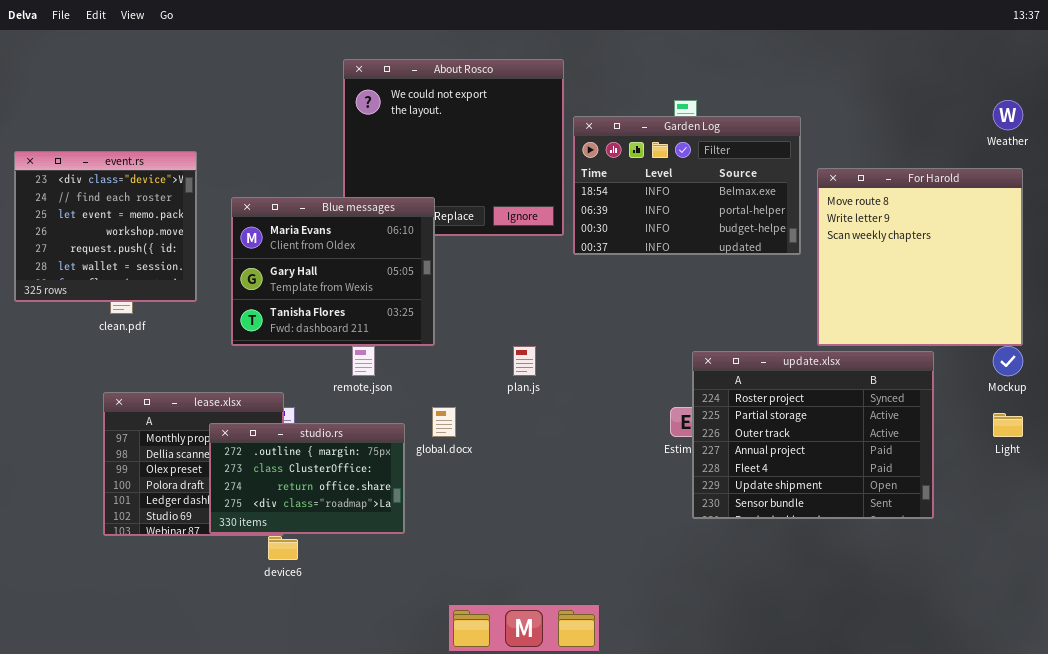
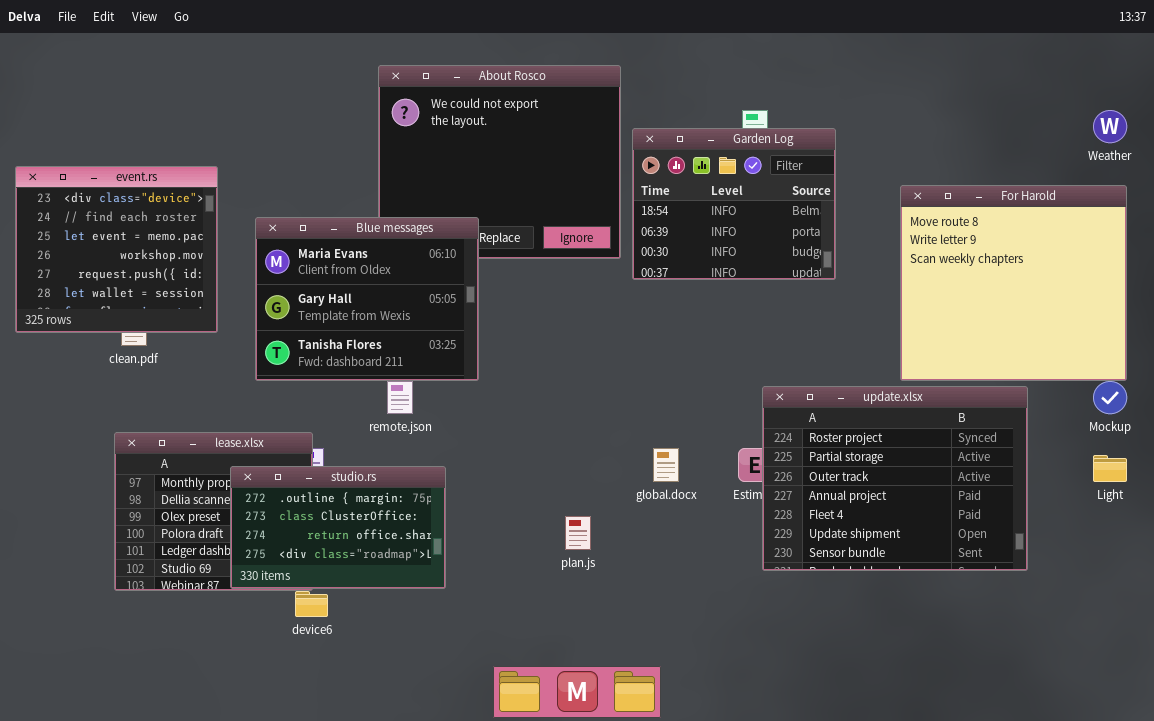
Garden Log: [573,116,801,255] -> [632,128,836,280], resized
plan.js: [513,346,536,376] -> [565,516,591,550], moved
global.docx: [432,407,456,437] -> [653,448,679,482], moved

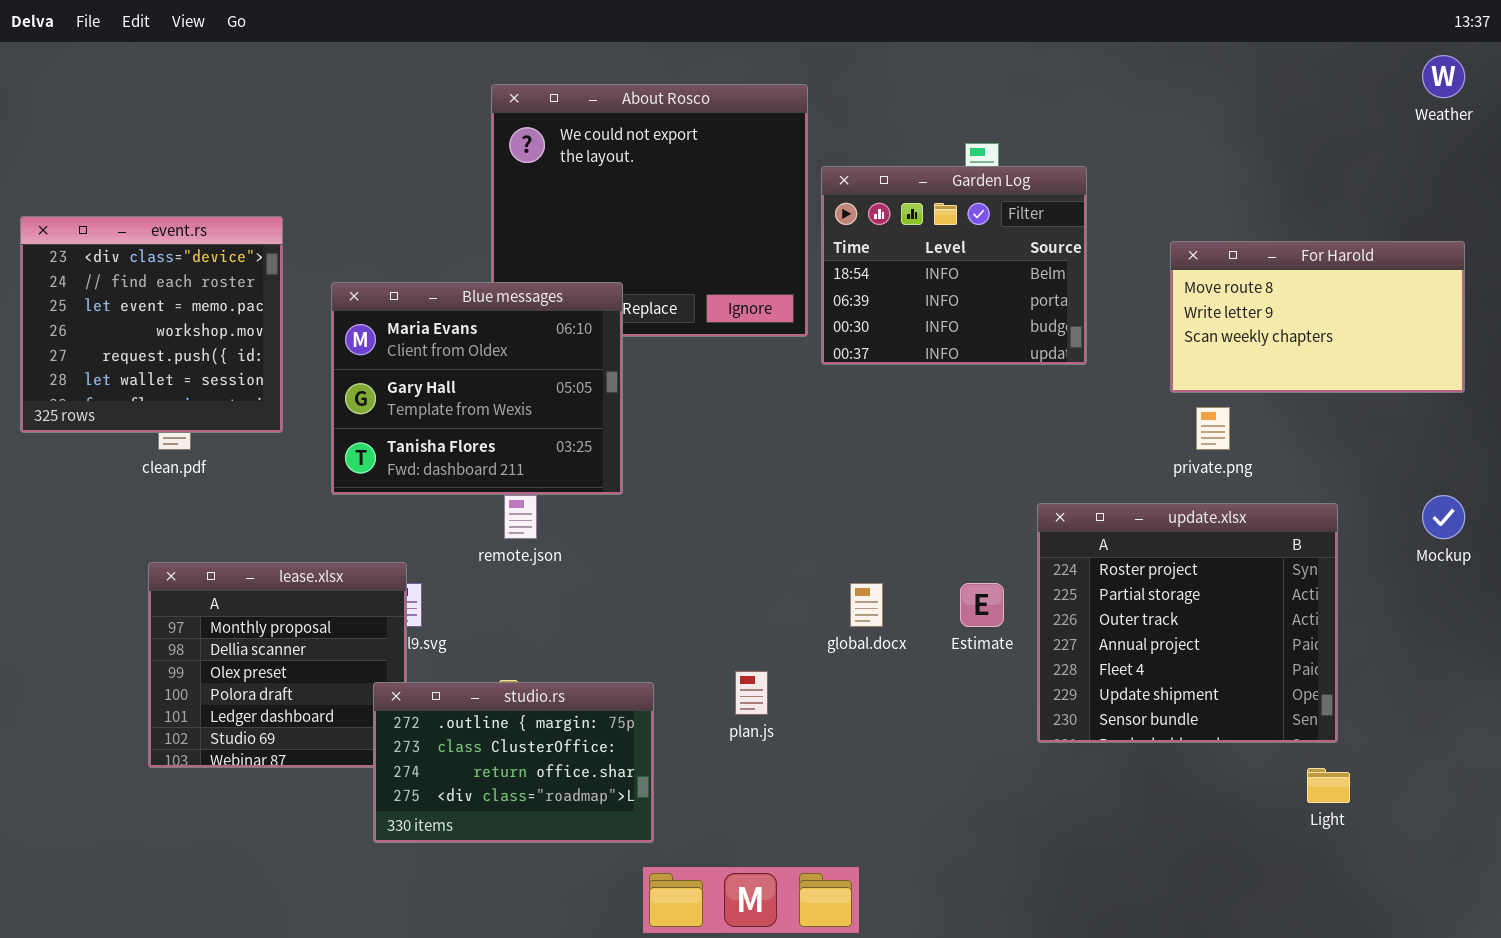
Weather: [1093,110,1127,143] -> [1422,55,1465,98], moved
For Harold: [900,185,1127,381] -> [1170,241,1465,393], resized
update.xlsx: [762,386,1028,571] -> [1037,503,1338,743], resized
Light: [1093,455,1127,482] -> [1307,768,1350,803], moved
studio.rs: [230,466,446,589] -> [373,682,654,843], moved

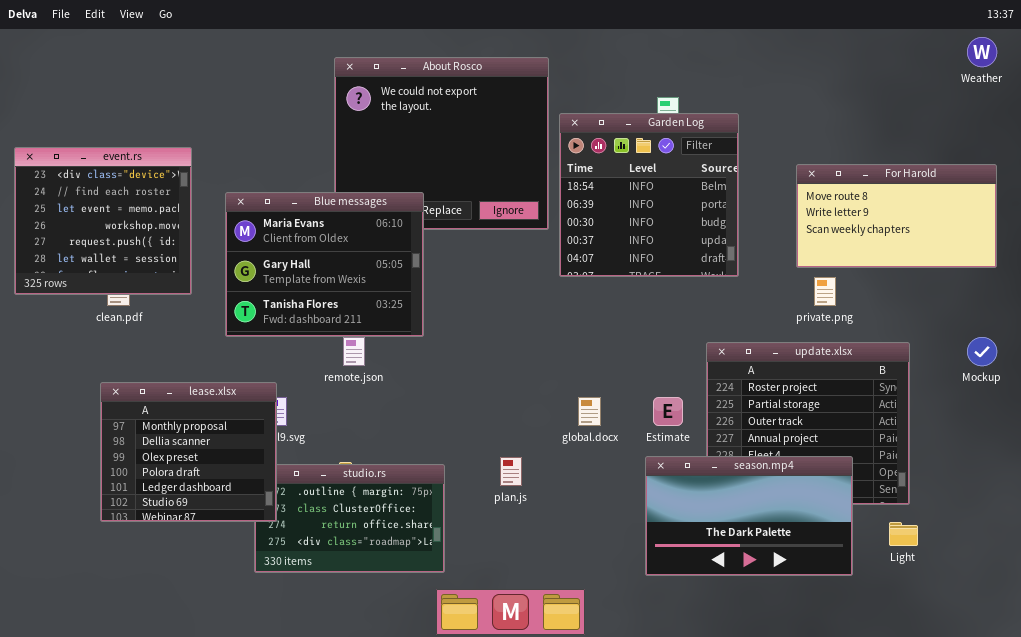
Garden Log: [821,166,1087,365] -> [559,113,739,277], resized
lease.xlsx: [148,562,407,768] -> [100,382,277,522], raised
season.mp4: none -> [645,456,853,576], opened

